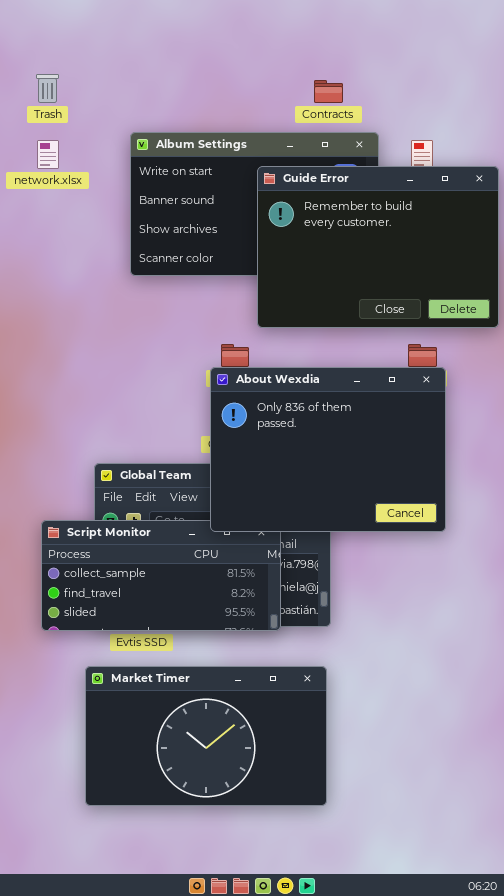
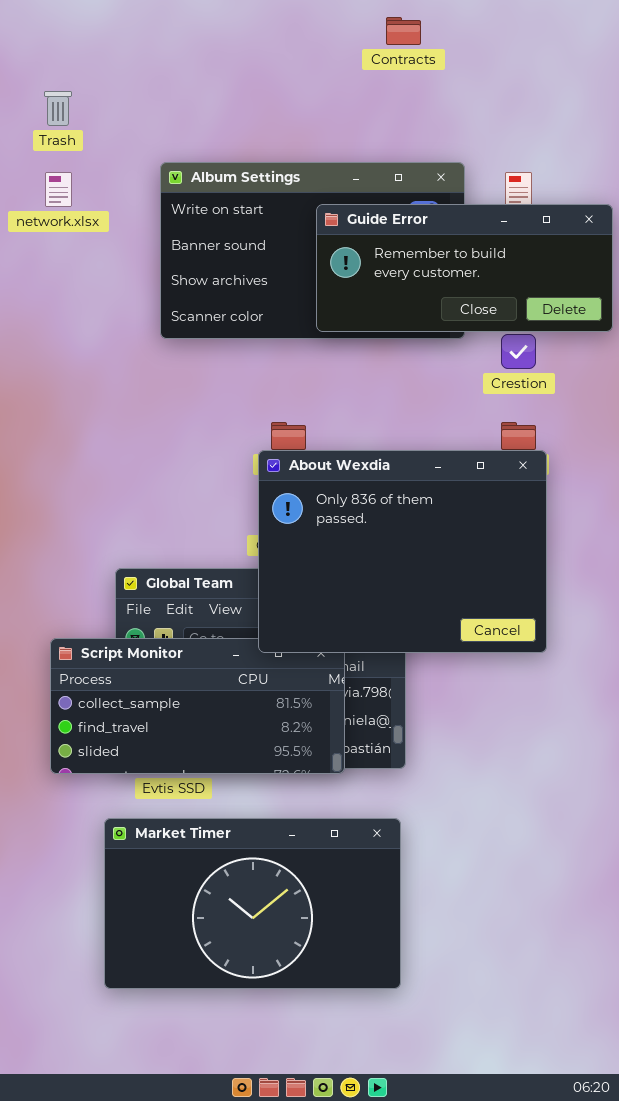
Contracts: [314,80,343,103] -> [386,17,421,45], moved
Guide Error: [257,166,499,328] -> [316,204,613,332], resized

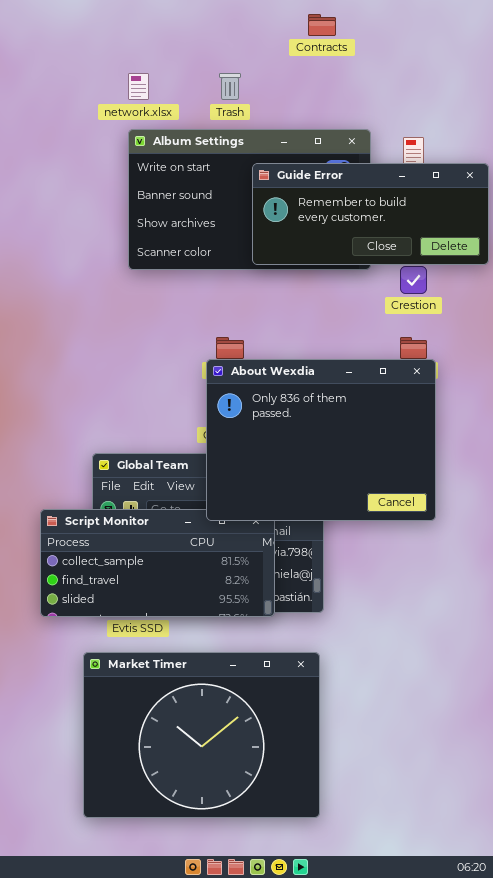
Trash: [44,91,72,126] -> [219,73,241,100], moved
network.xlsx: [45,172,72,207] -> [128,73,149,100], moved
Market Timer: [104,818,401,989] -> [83,652,320,818], resized

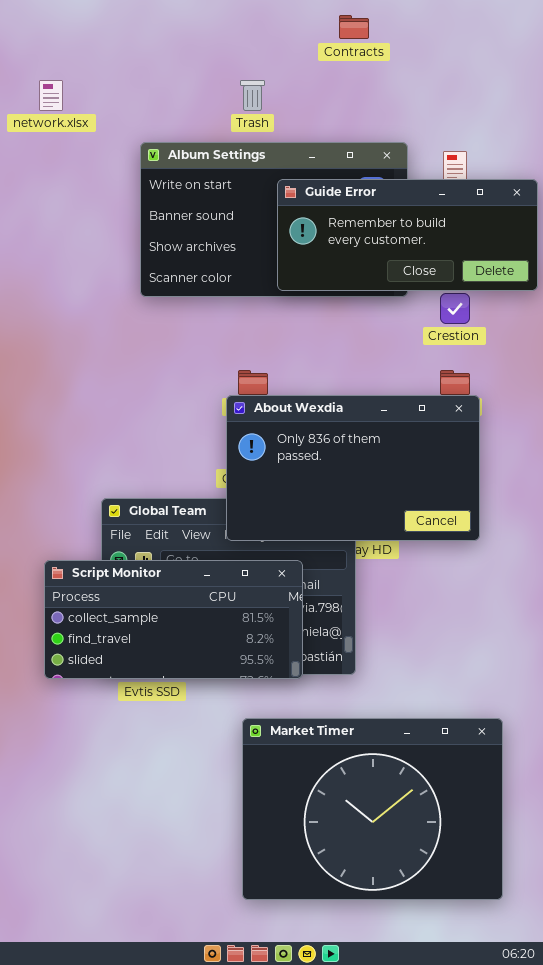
network.xlsx: [128,73,149,100] -> [39,80,63,111], moved
About Wexdia: [206,359,436,521] -> [226,395,480,541], resized
Market Timer: [83,652,320,818] -> [242,718,503,900], moved

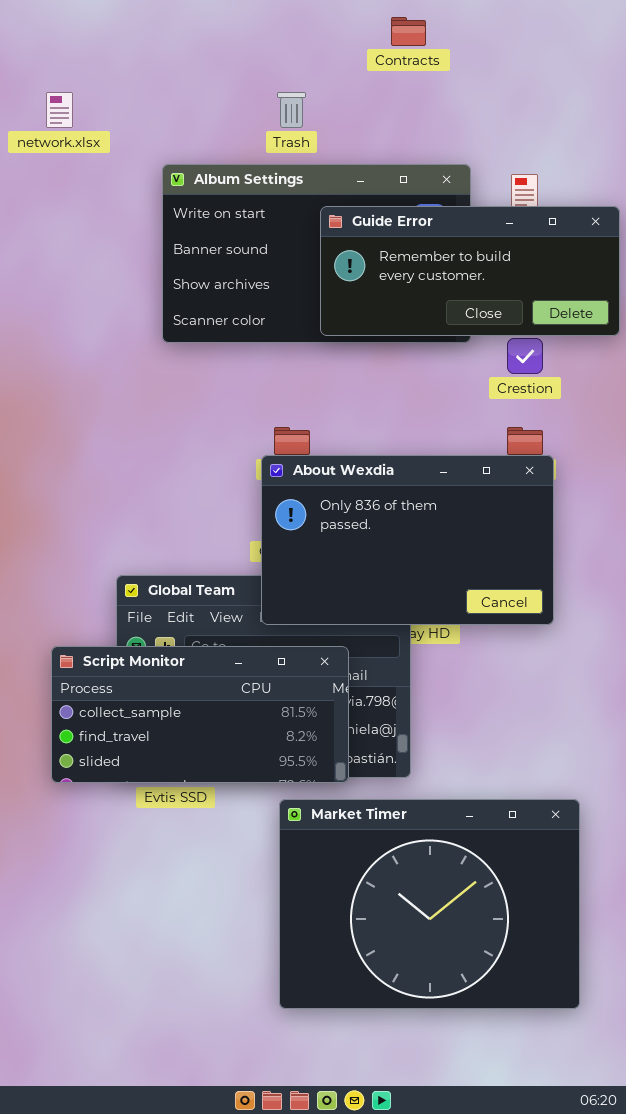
Market Timer: [242,718,503,900] -> [279,799,580,1009], moved

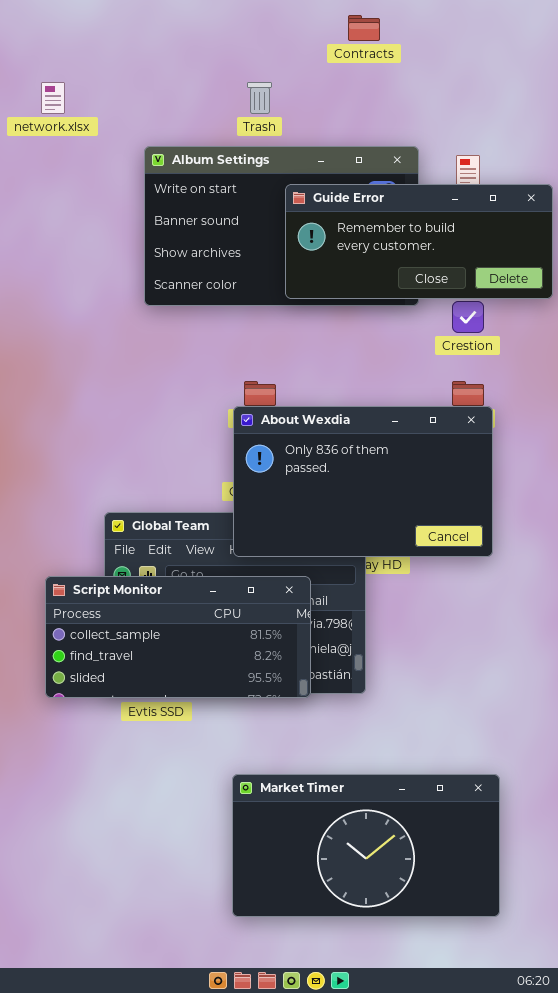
Market Timer: [279,799,580,1009] -> [232,774,500,917], moved, resized

